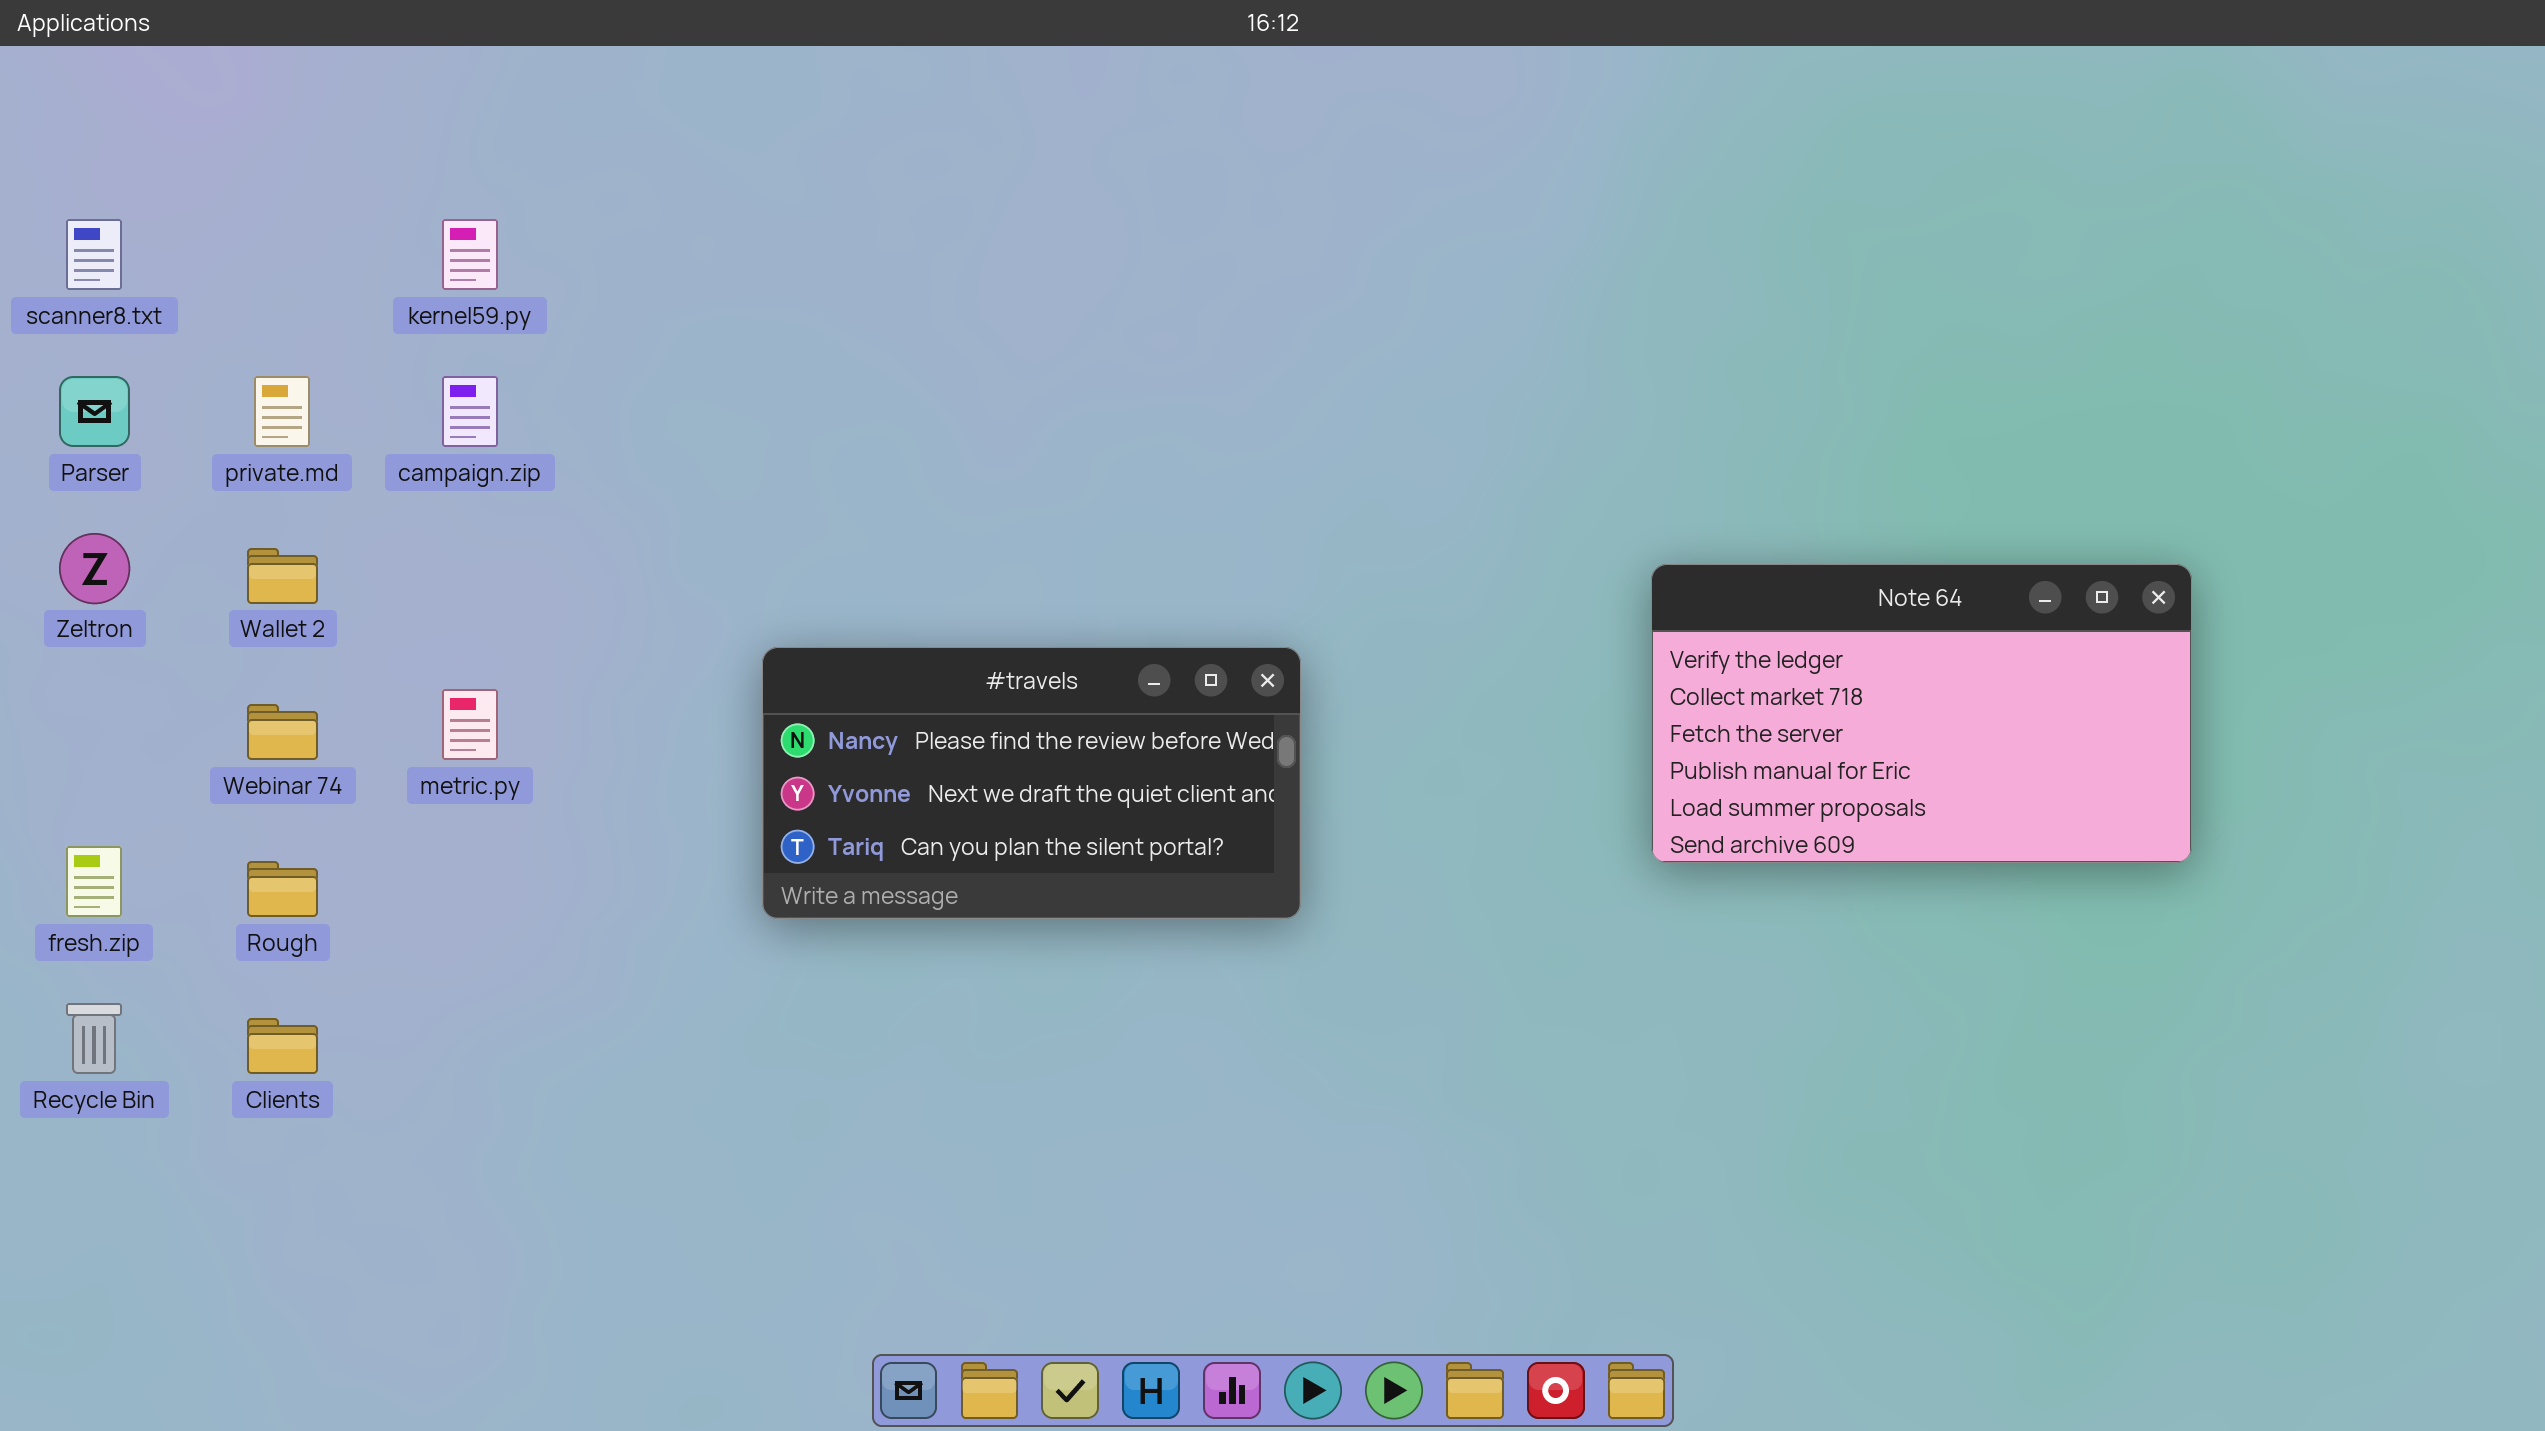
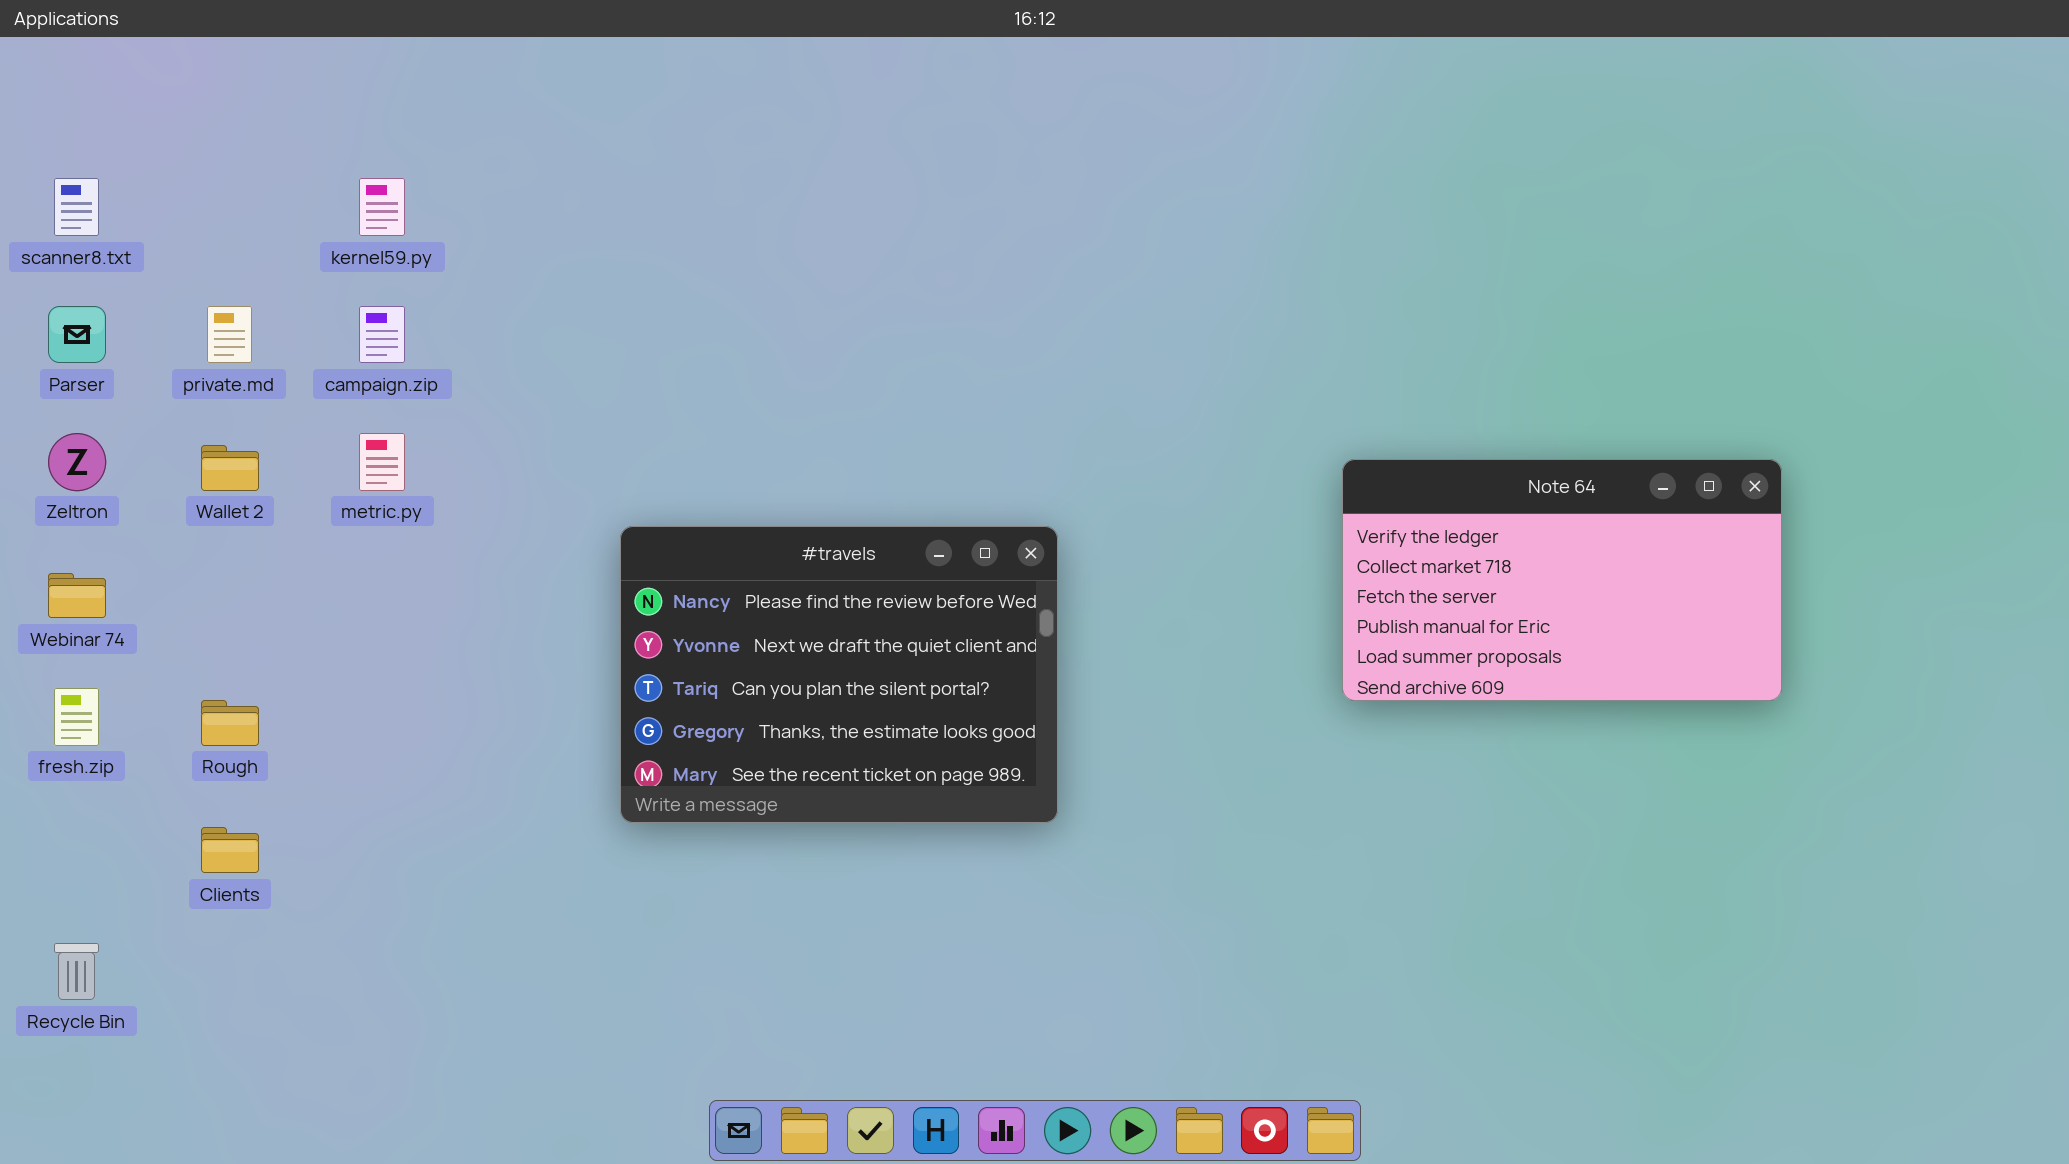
#travels: [762,647,1301,919] -> [620,526,1058,823], resized
metric.py: [442,689,498,760] -> [359,433,405,491], moved
Webinar 74: [247,704,318,760] -> [48,573,106,618], moved
Recycle Bin: [66,1003,122,1074] -> [54,943,99,1000], moved

